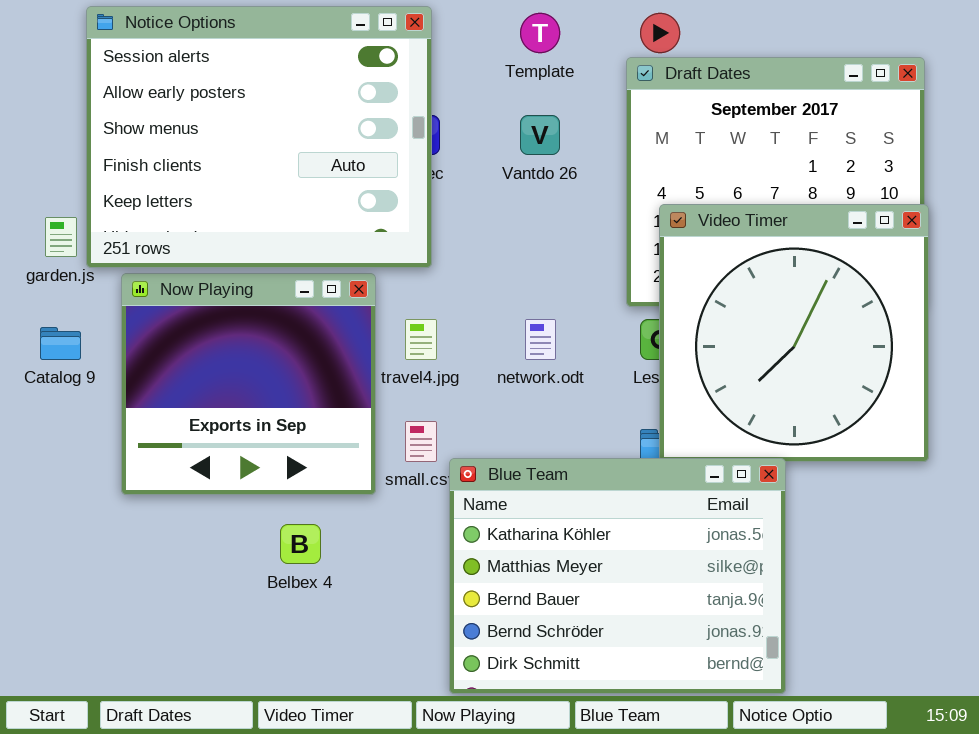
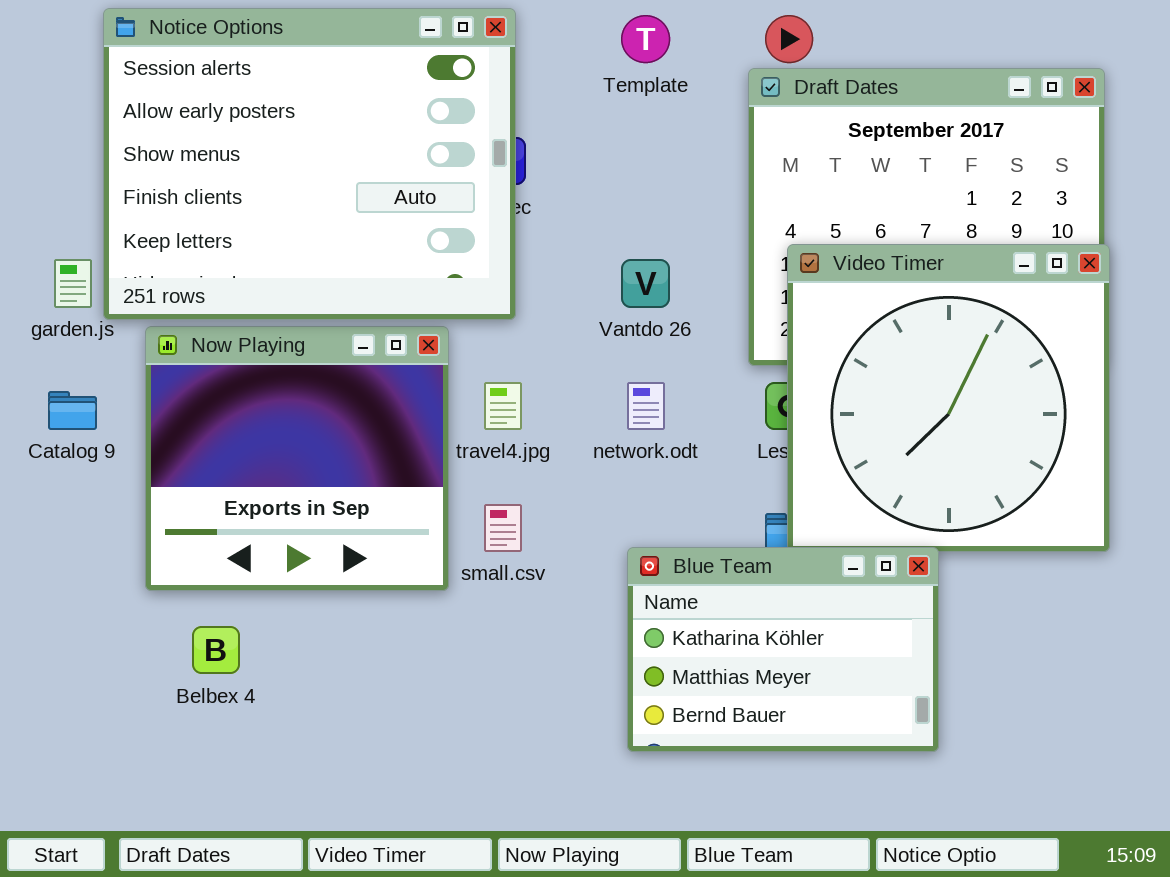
Vantdo 26: [520,115,560,155] -> [621,259,670,308], moved
Blue Team: [449,458,786,694] -> [627,547,939,752], resized
Belbex 4: [280,524,321,564] -> [192,626,240,674], moved

